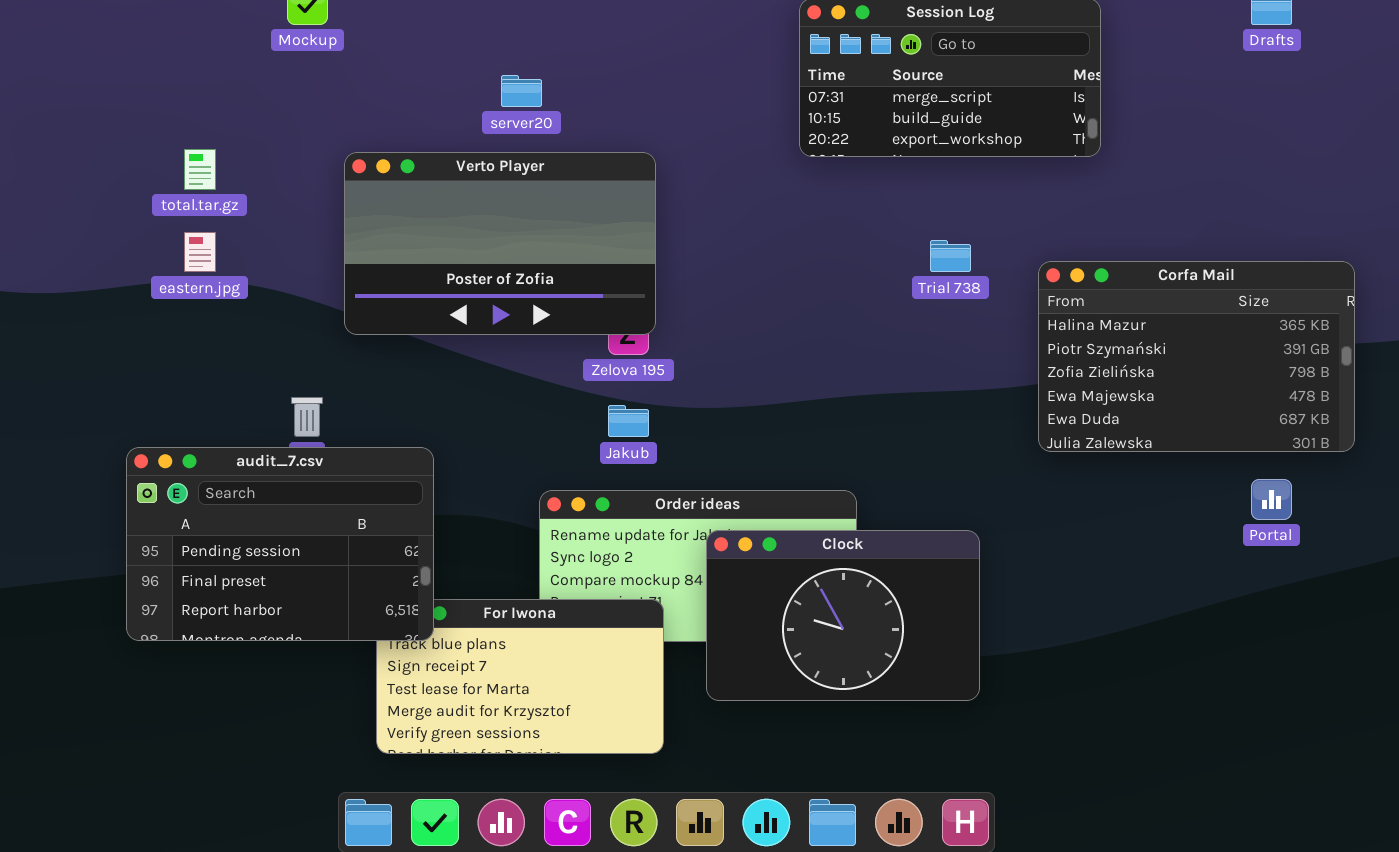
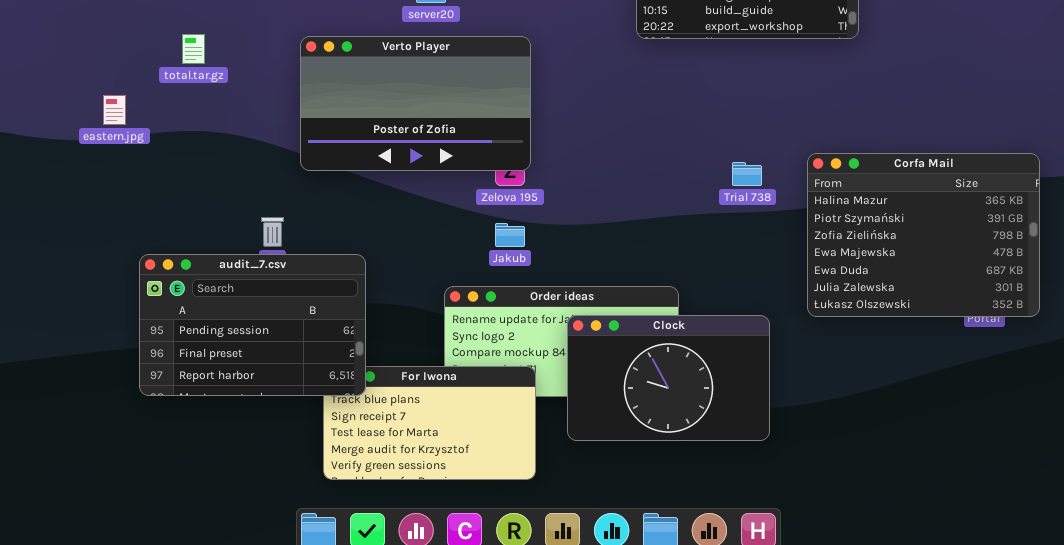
eastern.jpg: [184,232,216,272] -> [103,95,126,125], moved
Trial 738: [930,240,971,272] -> [732,162,762,186], moved
Corfa Mail: [1038,261,1355,452] -> [807,153,1040,317], moved, resized

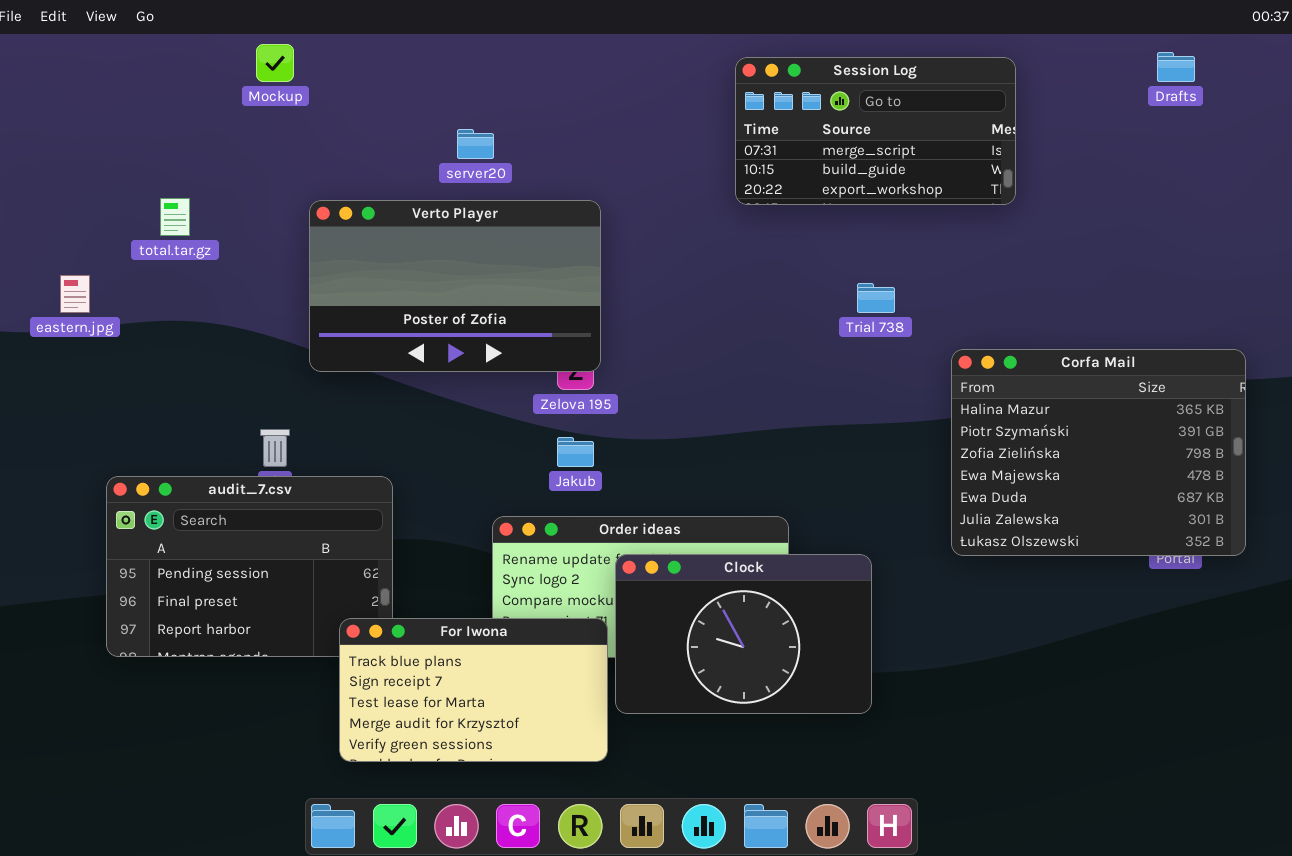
Trial 738: [732,162,762,186] -> [857,283,895,313], moved
Clock: [567,315,770,441] -> [615,554,872,714], moved
For Iwona: [323,366,536,480] -> [339,618,608,762], raised

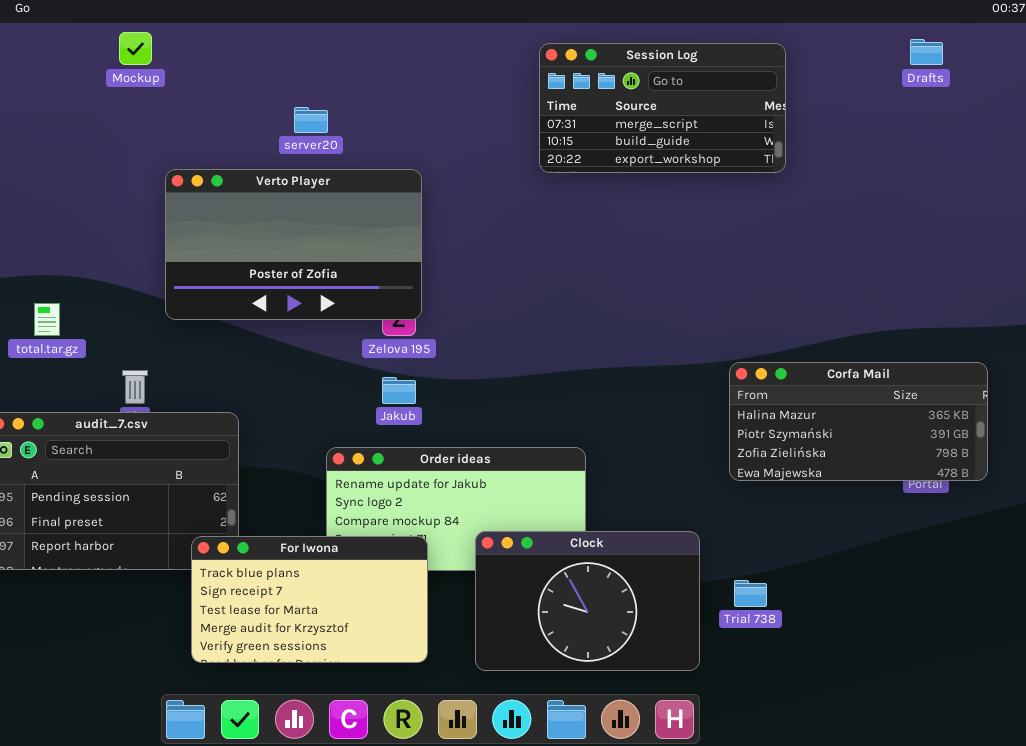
total.tar.gz: [160,198,190,236] -> [34,303,60,336], moved
Trial 738: [857,283,895,313] -> [734,580,767,607], moved
Corfa Mail: [951,349,1246,556] -> [729,362,988,481], resized
Clock: [615,554,872,714] -> [475,531,700,671], moved

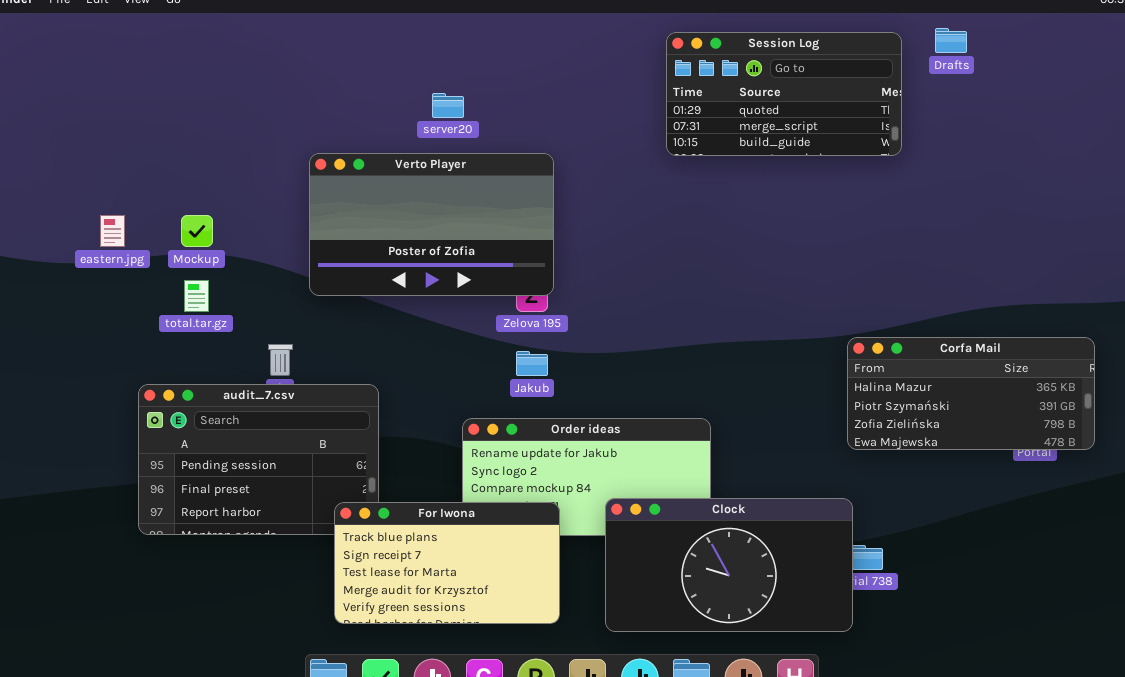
Mockup: [119,32,152,65] -> [181,215,213,247], moved
Drafts: [910,39,943,65] -> [935,28,967,53], moved
Session Log: [539,43,786,173] -> [666,32,902,156], scrolled up 1 row
Clock: [475,531,700,671] -> [605,498,853,632], resized

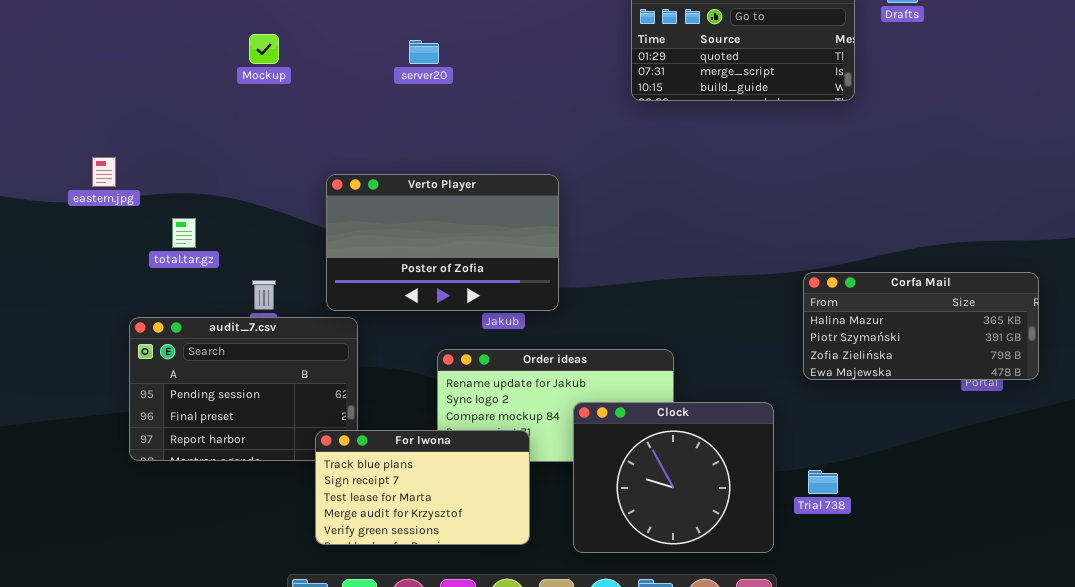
Verto Player: [309,153,554,296] -> [326,174,559,311], moved
Mockup: [181,215,213,247] -> [249,34,279,64], moved
Clock: [605,498,853,632] -> [573,402,774,553], resized

